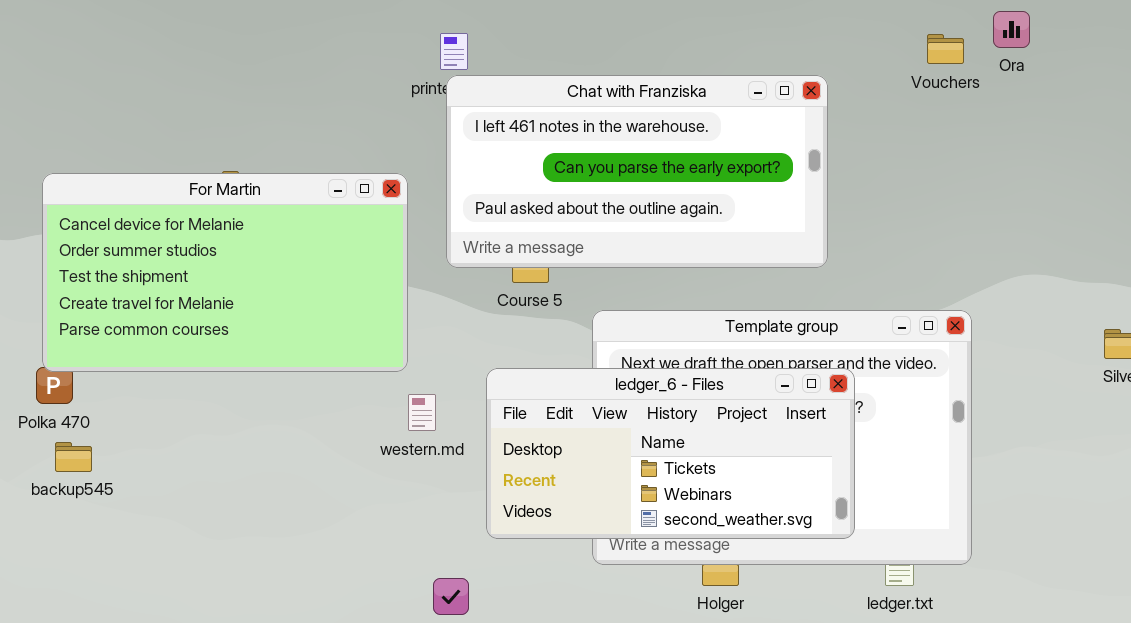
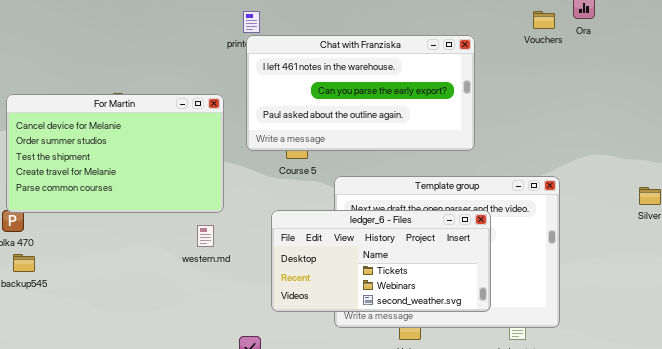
western.md: [408,394,436,431] -> [197,225,214,247], moved

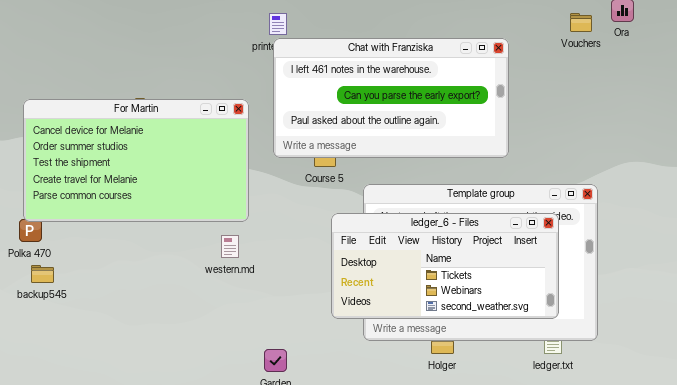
ledger_6 - Files: [271,210,491,312] -> [331,213,559,319], moved

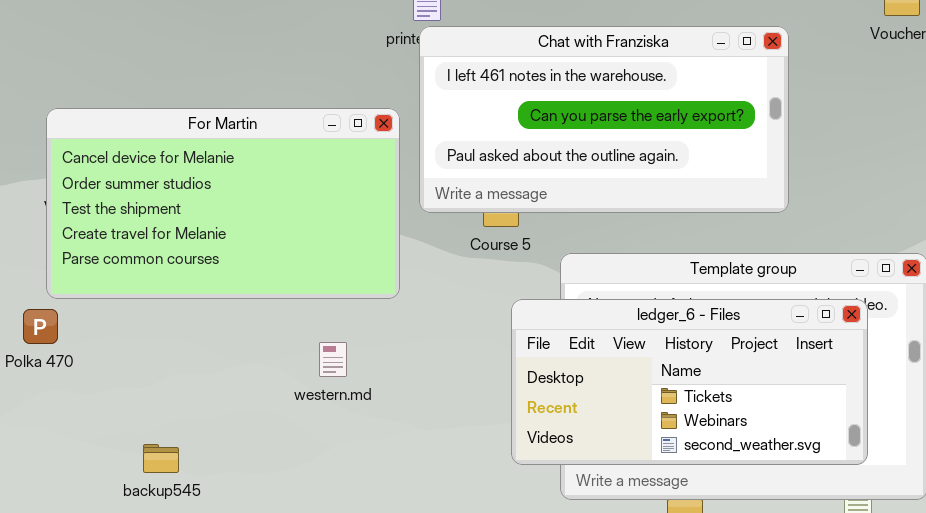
For Martin: [23,99,249,222] -> [46,108,400,299], moved
western.md: [221,235,239,258] -> [319,342,347,377], moved
backup545: [31,265,54,283] -> [143,444,179,473], moved

